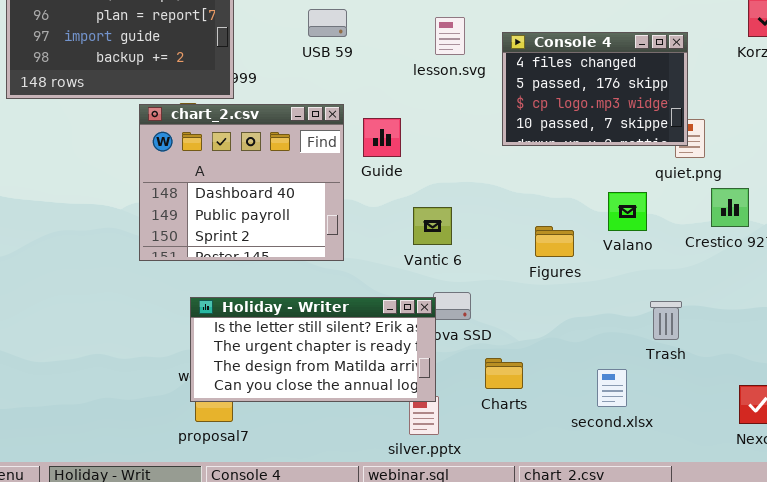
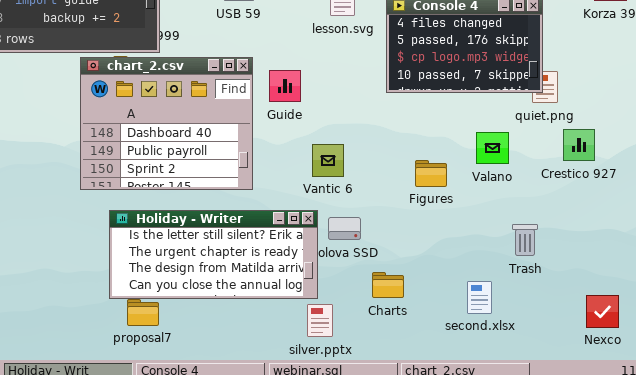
Holiday - Writer: [190,297,436,402] -> [109,210,318,299], moved

